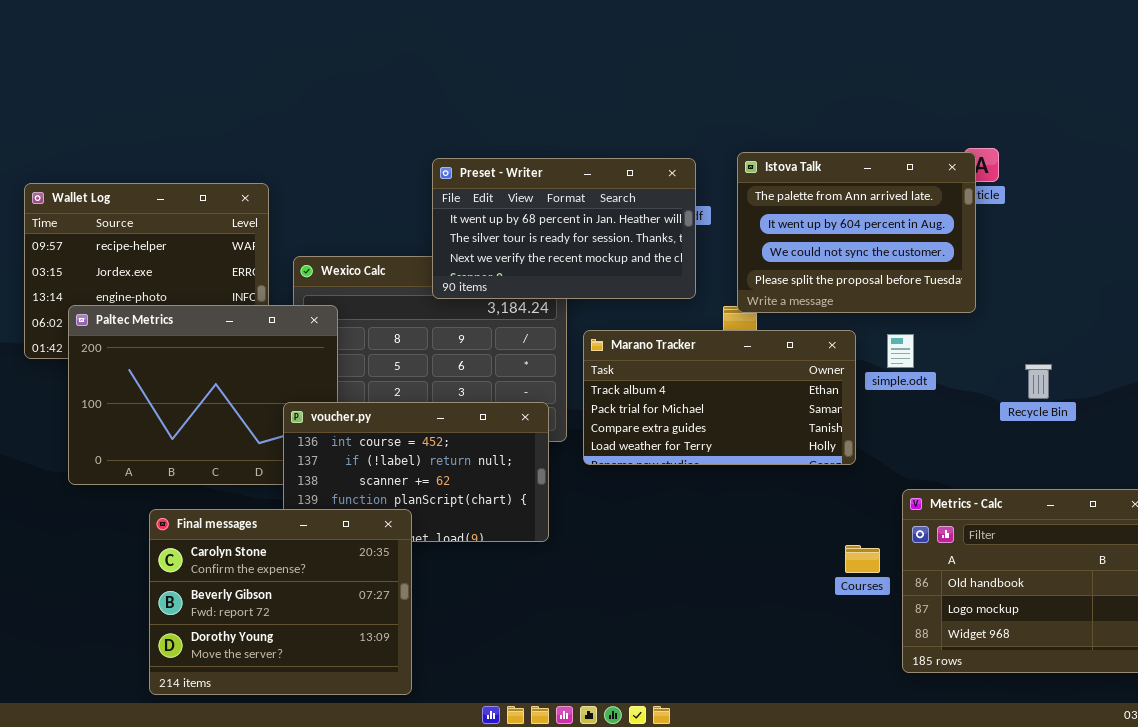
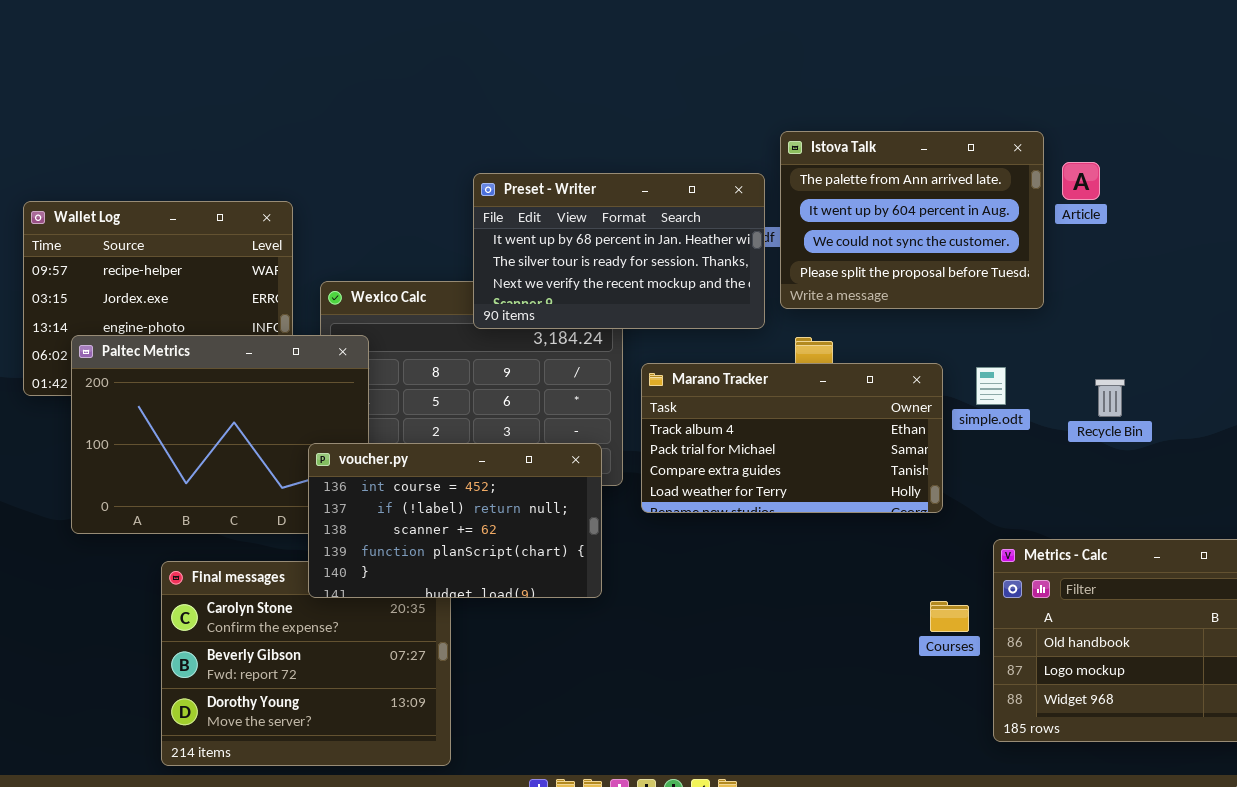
Istova Talk: [737,152,976,313] -> [780,131,1044,309], moved
Recycle Bin: [1025,364,1052,399] -> [1095,379,1125,417], moved
voucher.py: [283,402,549,542] -> [308,443,602,598], raised

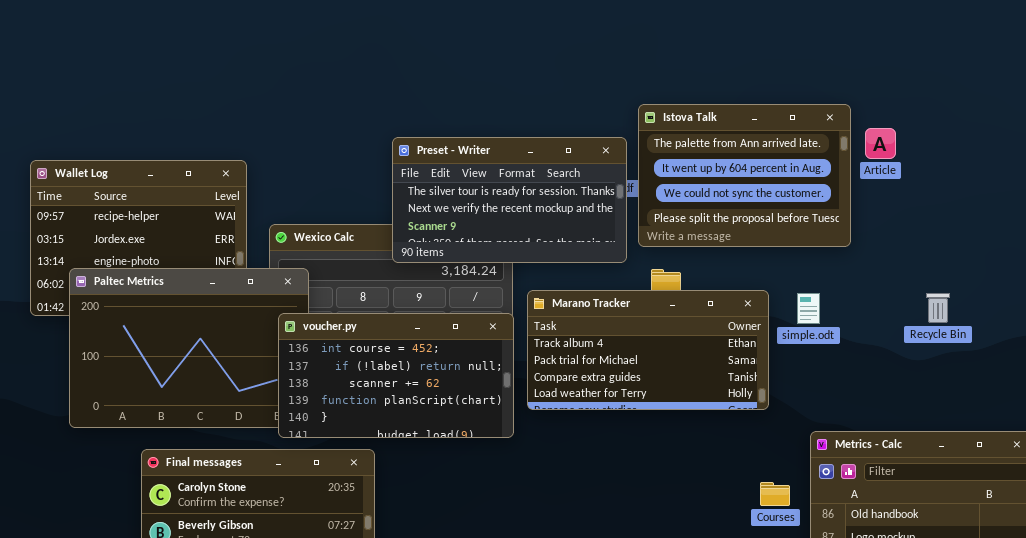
Preset - Writer: [473,173,765,329] -> [392,137,627,263], scrolled down 1 row
Recycle Bin: [1095,379,1125,417] -> [926,293,950,323], moved
voucher.py: [308,443,602,598] -> [278,313,514,438], moved

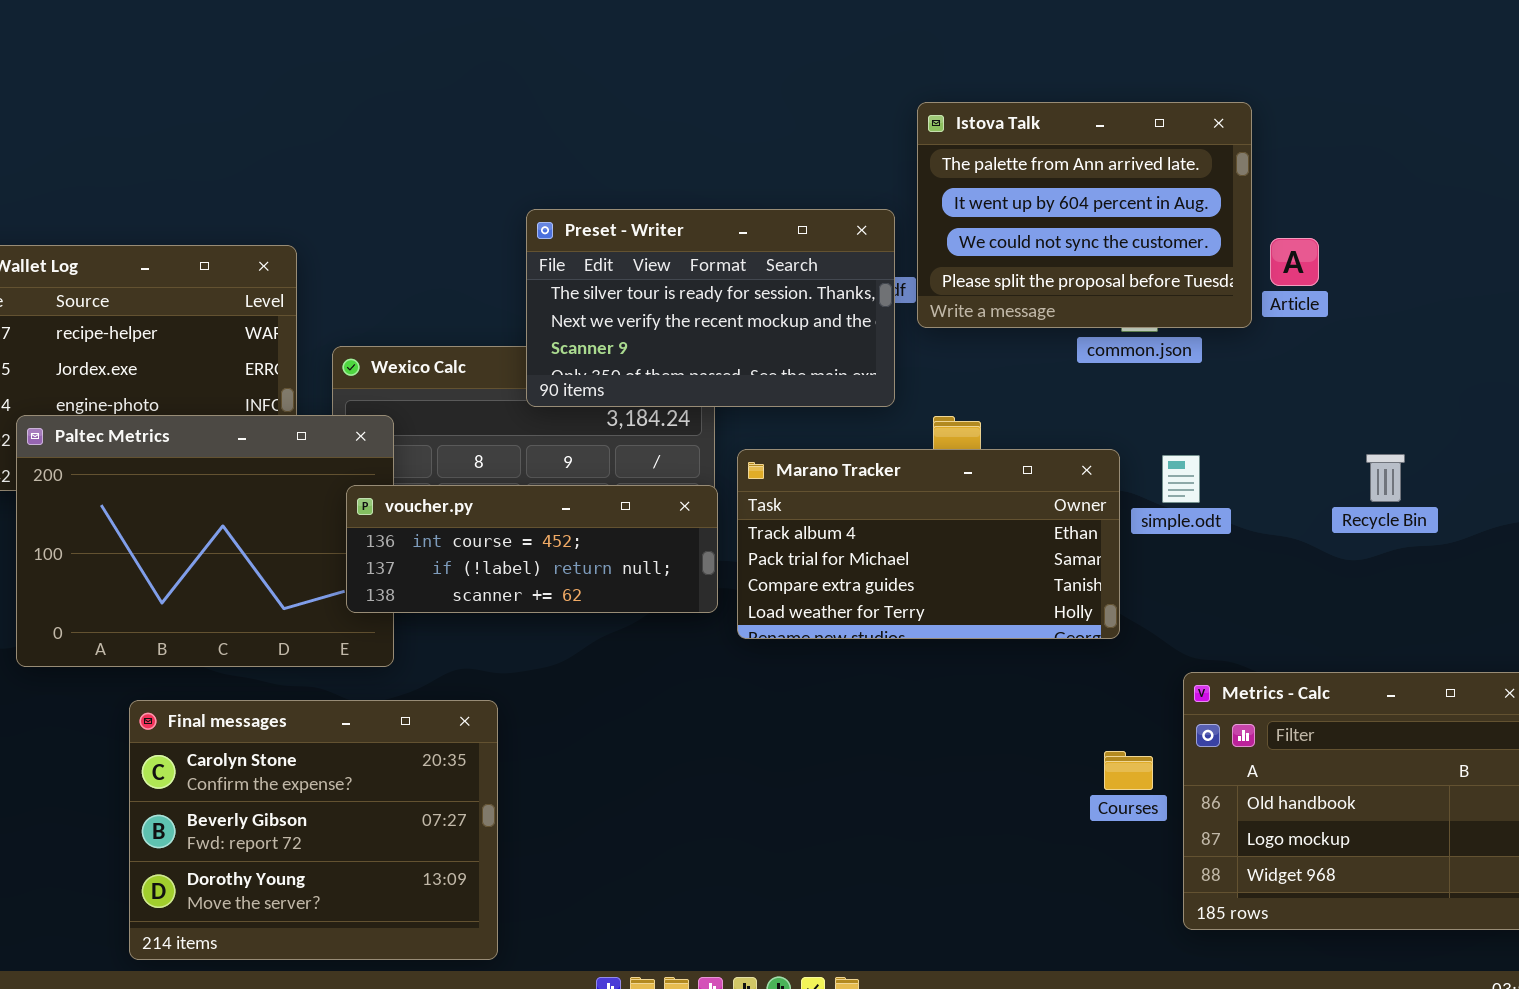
Istova Talk: [638,104,851,247] -> [917,102,1252,328], moved
Article: [865,128,896,159] -> [1270,238,1319,286], moved
voucher.py: [278,313,514,438] -> [346,485,718,613], resized

